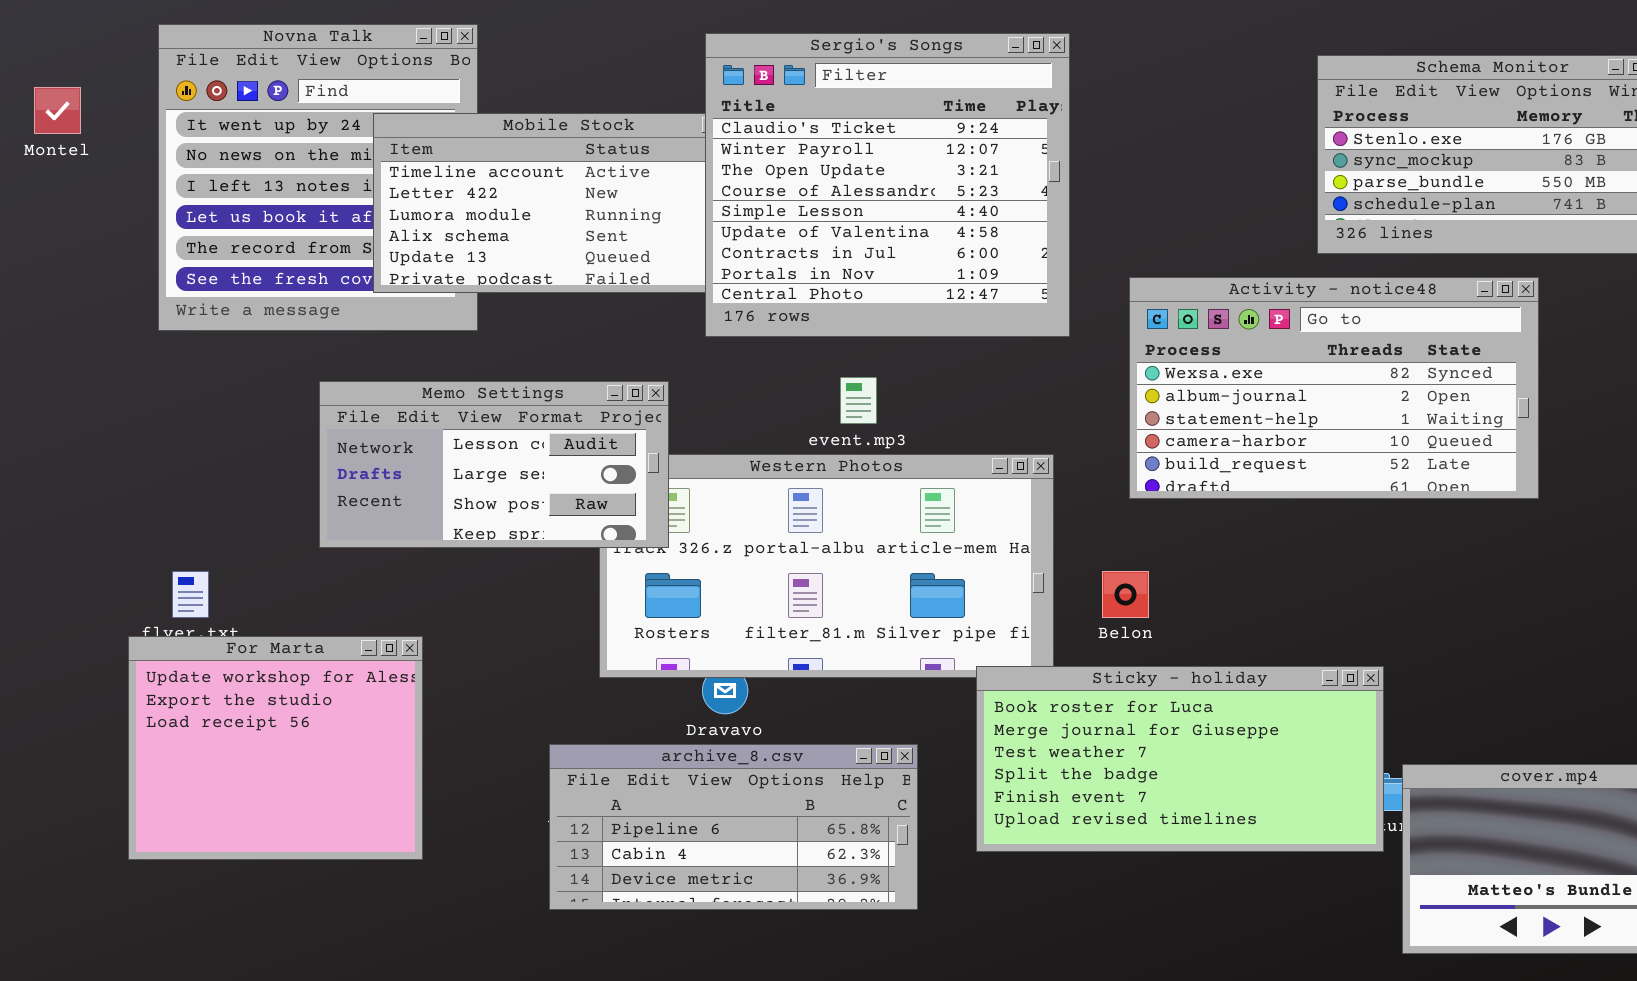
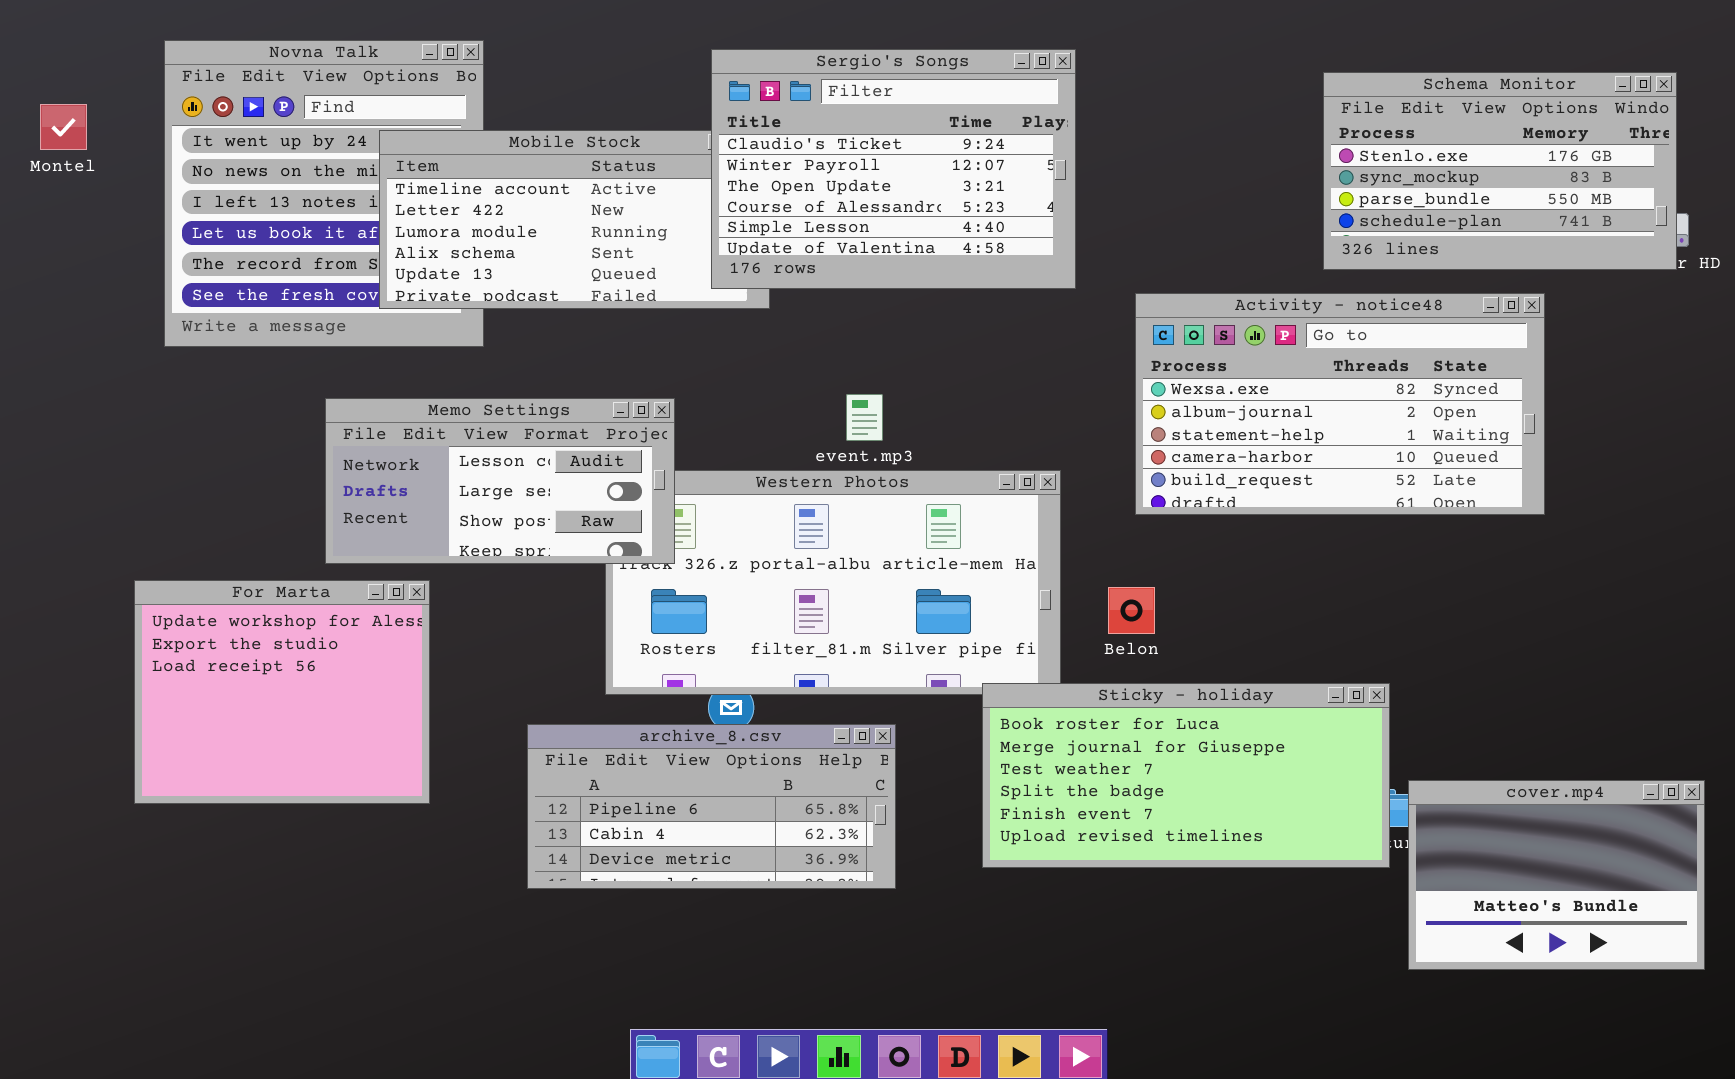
Sergio's Songs: [705,33,1070,337] -> [711,49,1076,289], resized
For Marta: [128,636,423,860] -> [134,580,430,804], moved
archive_8.csv: [549,744,918,910] -> [527,724,896,889], moved

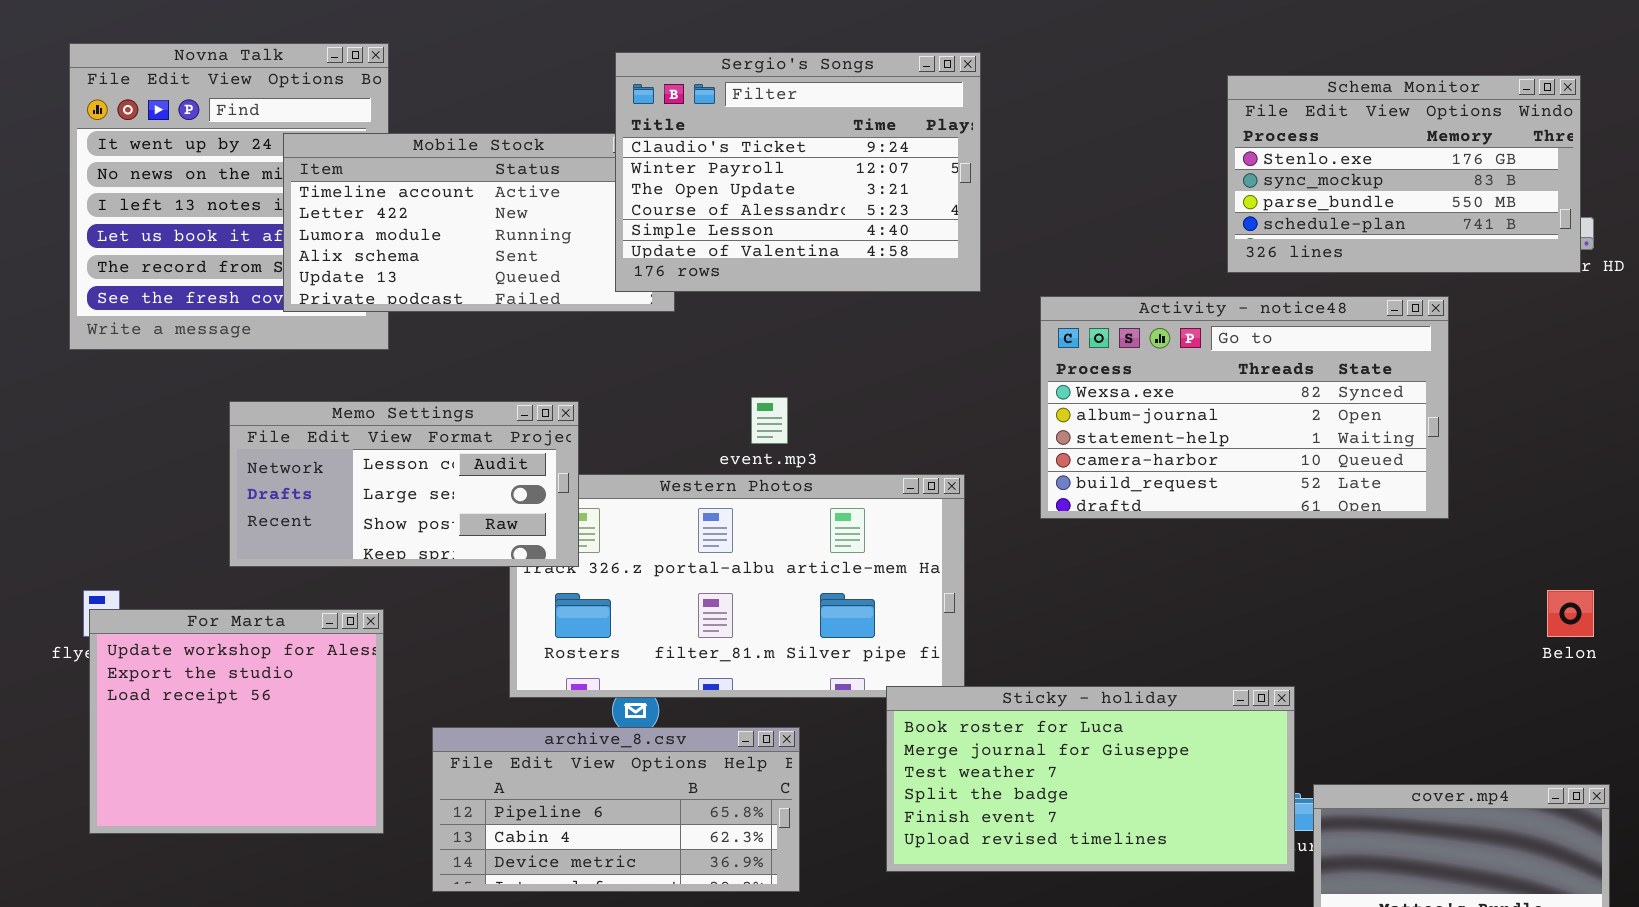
For Marta: [134,580,430,804] -> [89,609,384,834], moved
Belon: [1108,587,1155,634] -> [1547,590,1594,637], moved

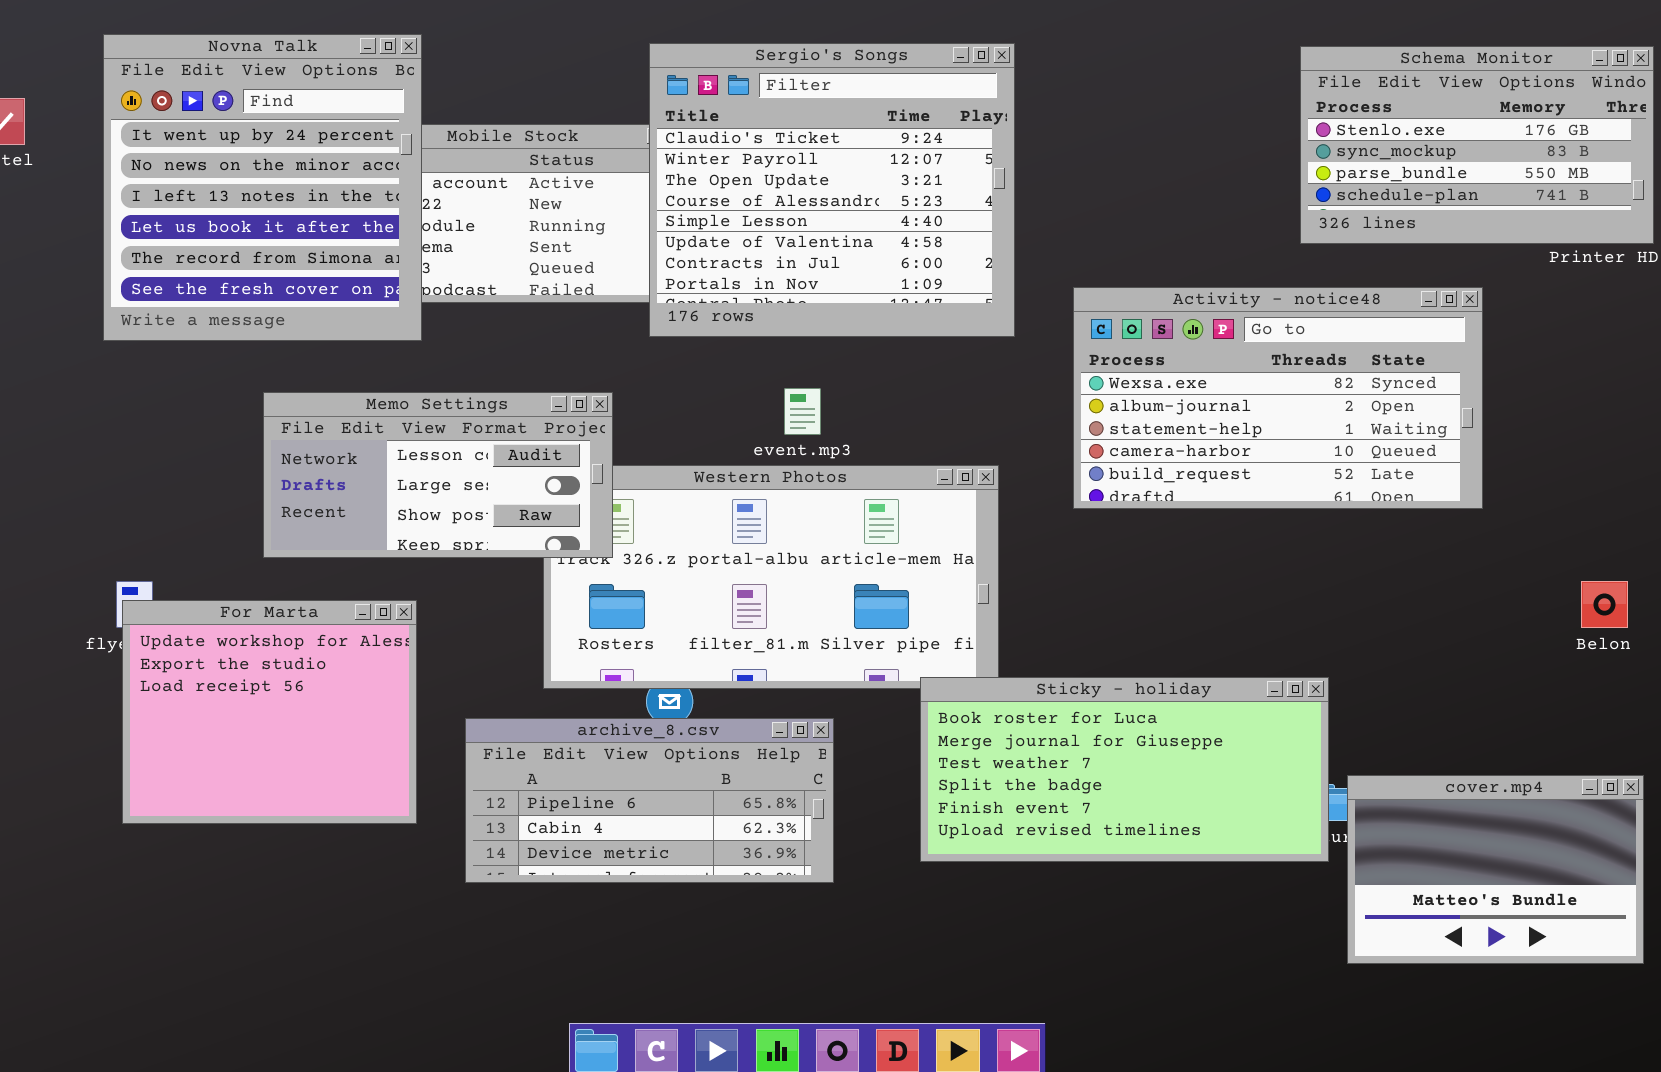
Novna Talk: [69,43,389,350] -> [103,34,422,341], raised
Sergio's Songs: [615,52,981,292] -> [649,43,1015,337], resized
Schema Monitor: [1227,75,1581,273] -> [1300,46,1654,244], moved

